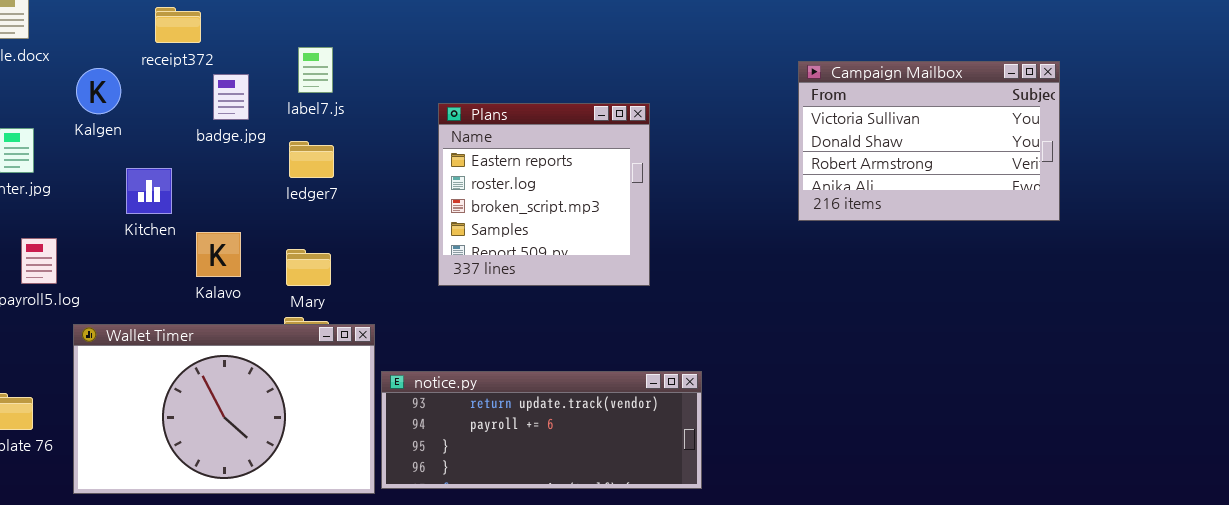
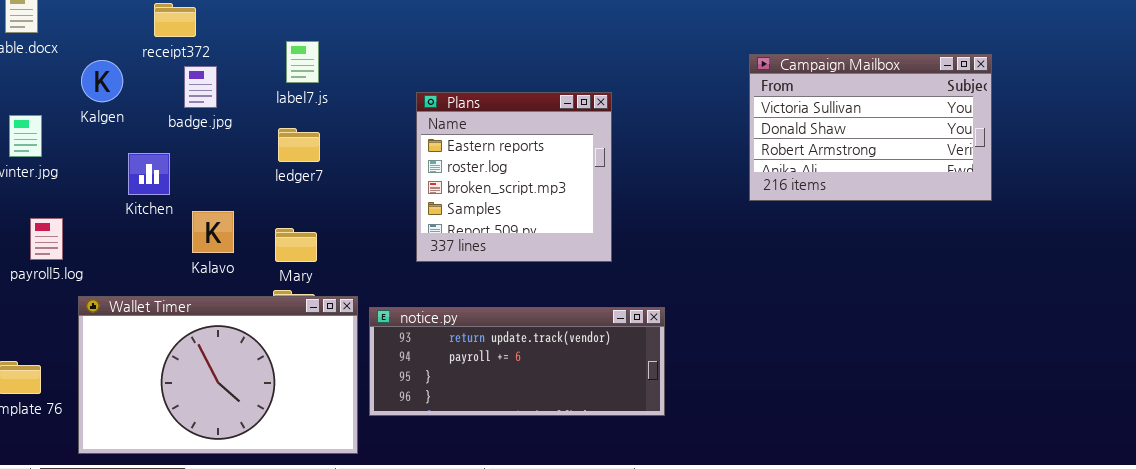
badge.jpg: [213,74,249,120] -> [184,66,217,108], moved
notice.py: [381,371,702,489] -> [369,307,665,416], moved

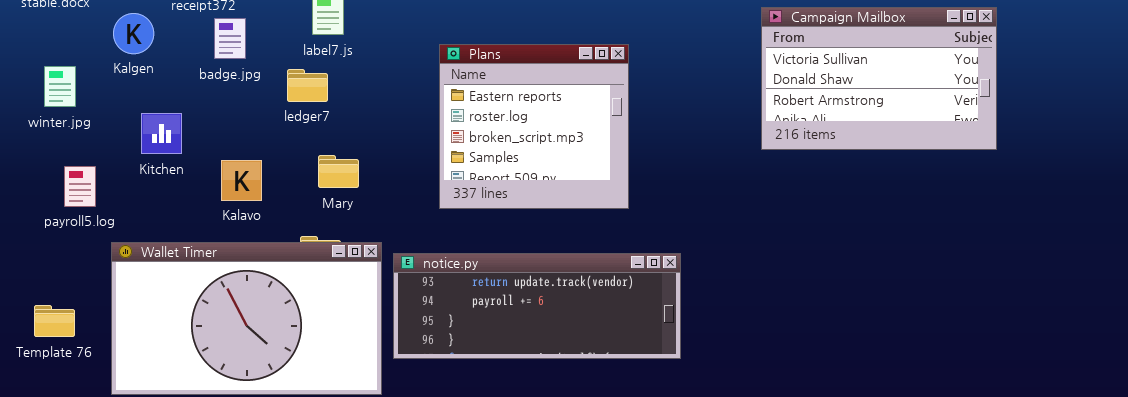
ledger7: [278,128,320,162] -> [287,69,328,102], moved
Kitchen: [128,153,170,195] -> [141,113,182,154], moved
Mary: [275,228,317,262] -> [318,155,359,188], moved

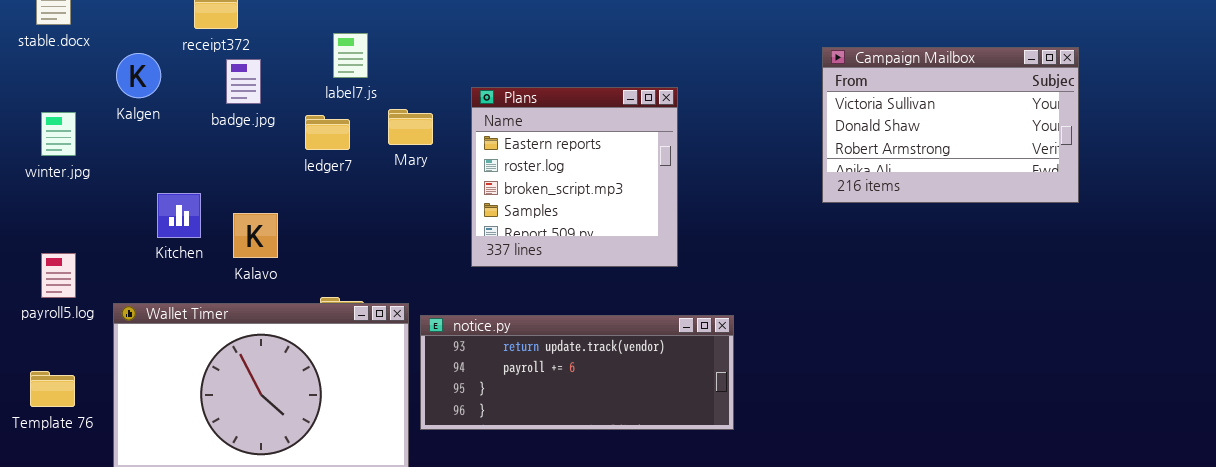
Kitchen: [141,113,182,154] -> [157,193,201,238], moved
Mary: [318,155,359,188] -> [388,109,433,145], moved
payroll5.log: [64,166,96,207] -> [41,253,76,298], moved

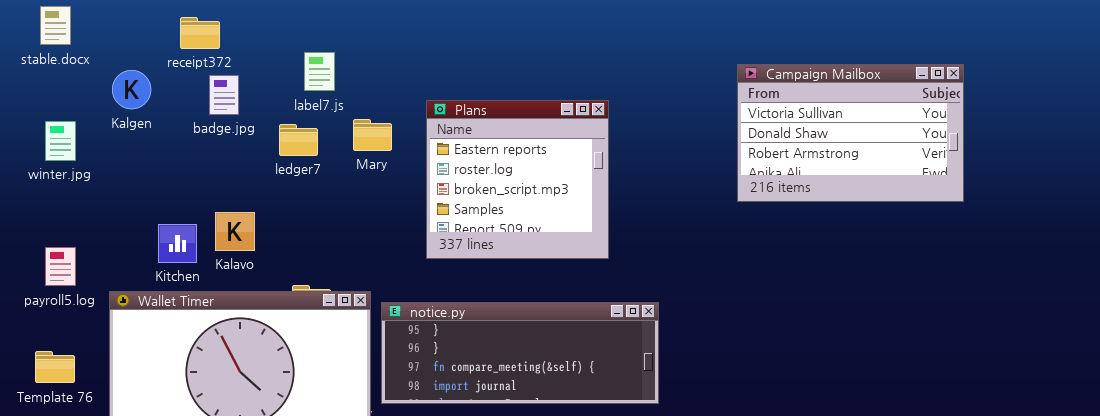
Kitchen: [157,193,201,238] -> [158,224,197,263], moved
notice.py: [420,315,734,430] -> [381,302,659,404], scrolled down 2 rows

